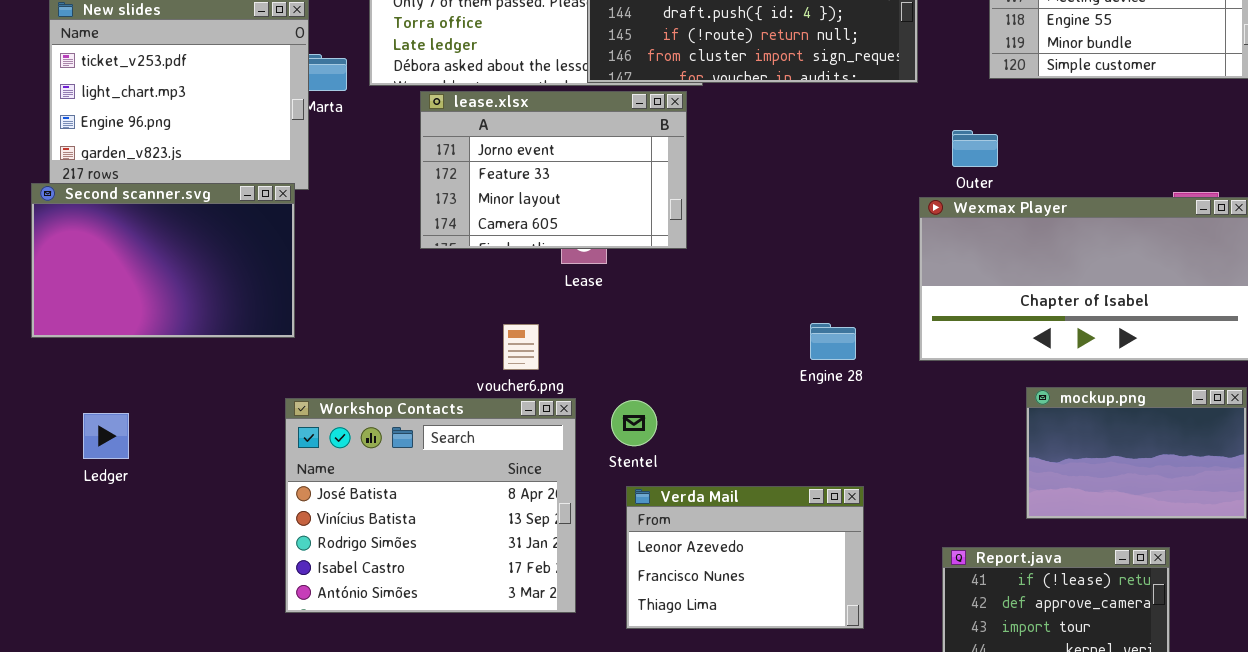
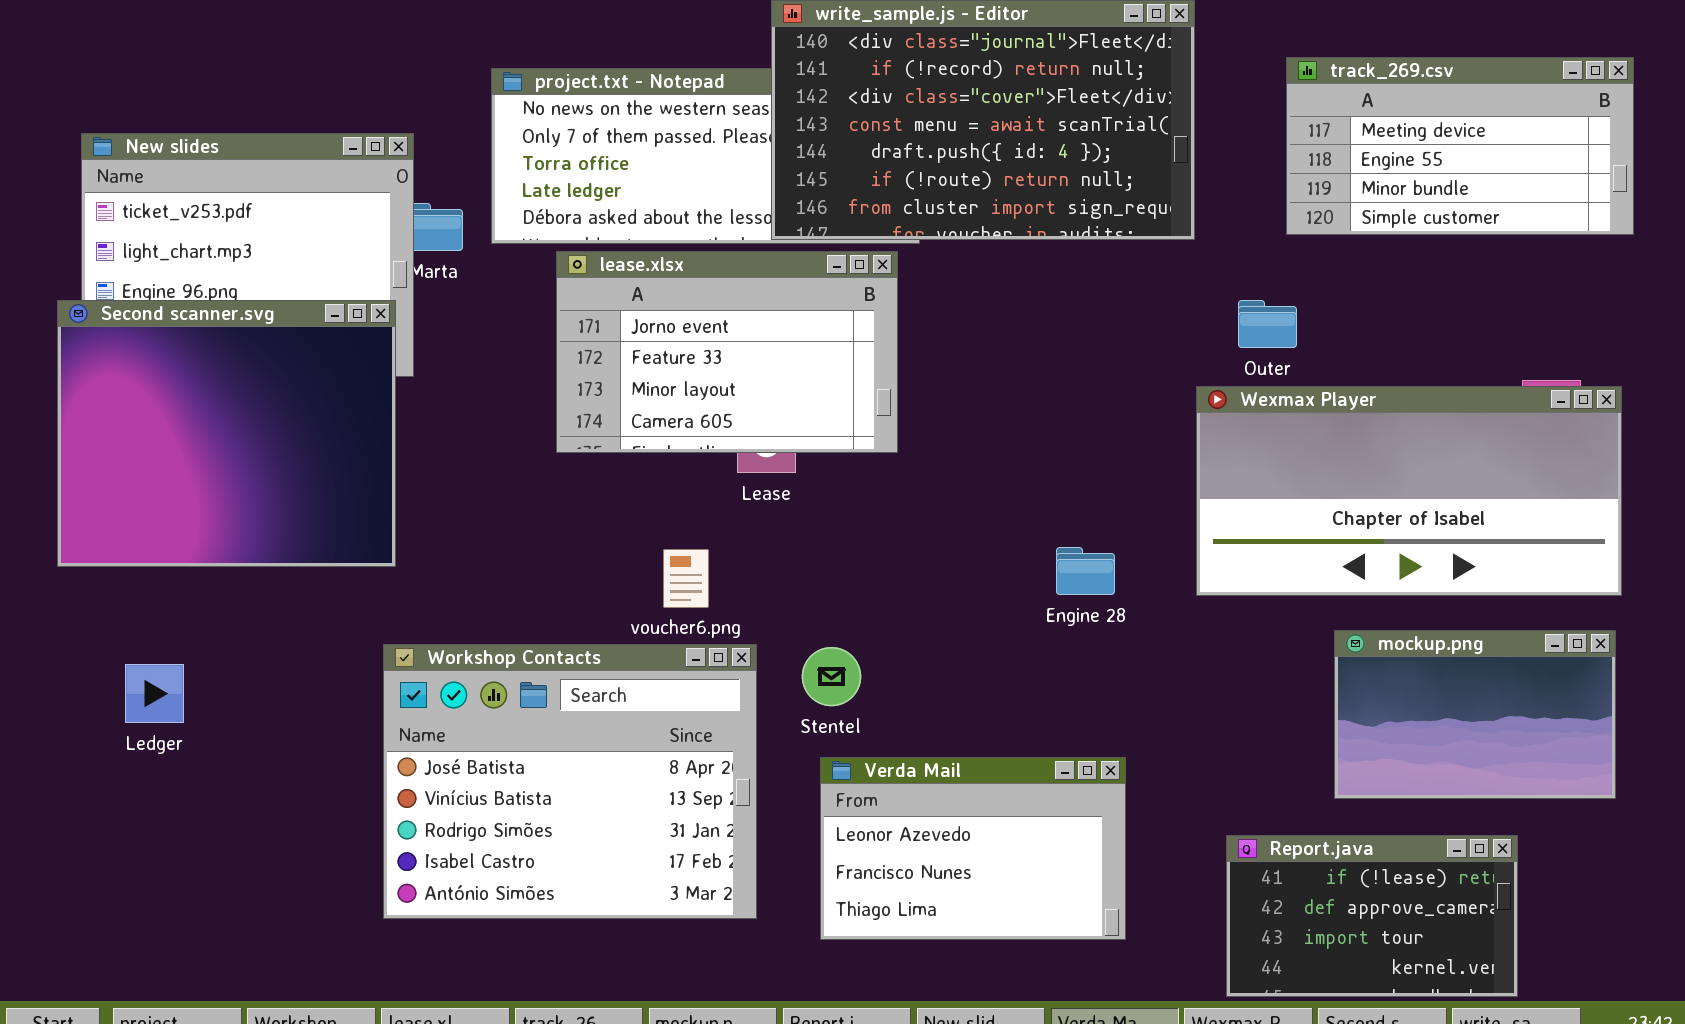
Second scanner.svg: [31,183,295,338] -> [57,300,396,567], resized

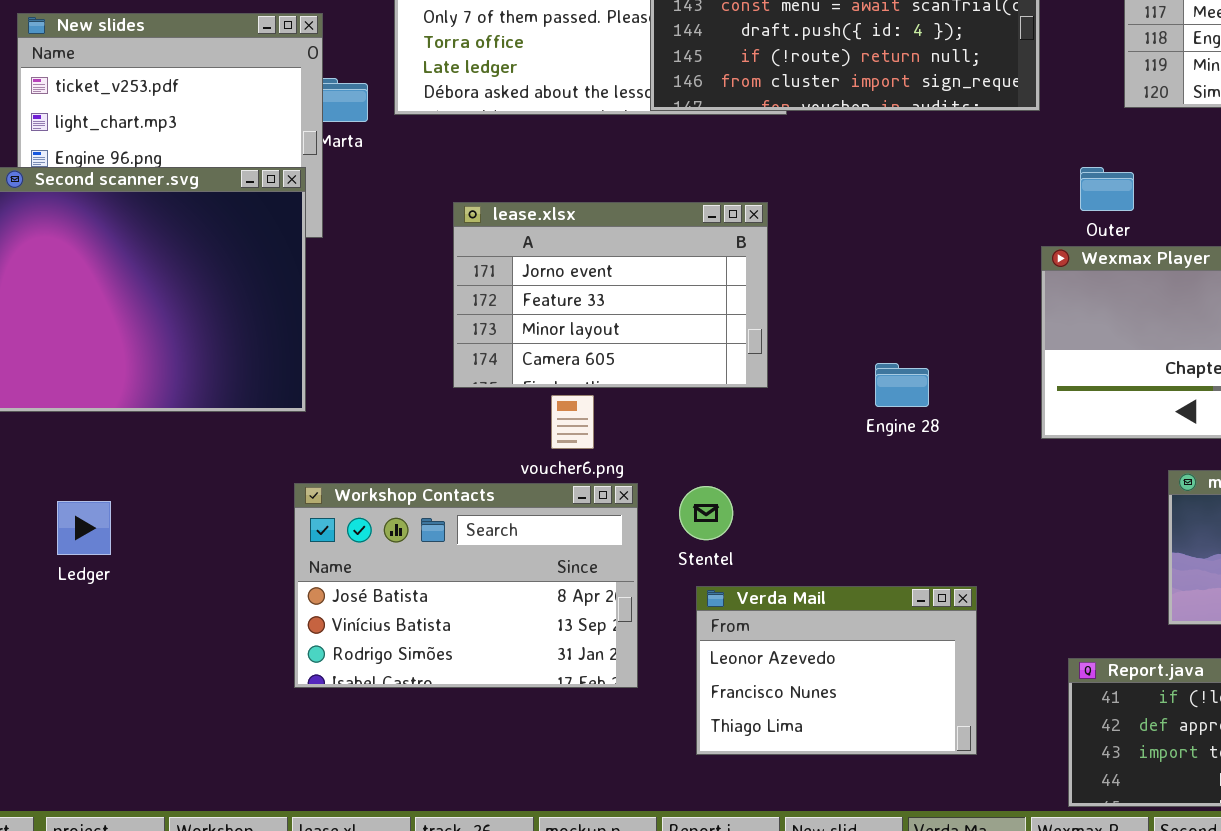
lease.xlsx: [556,251,898,453] -> [453,202,768,388], moved
Engine 28: [1056,547,1115,595] -> [875,363,929,407], moved
Workshop Contacts: [383,644,757,919] -> [294,483,638,688], resized

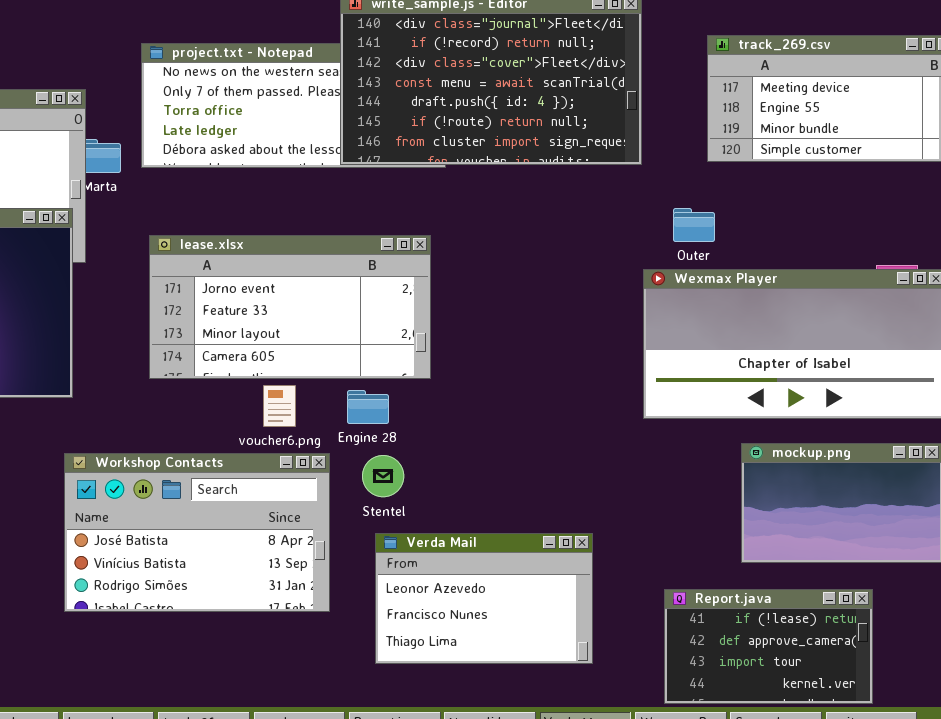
lease.xlsx: [453,202,768,388] -> [149,235,431,379], resized
Engine 28: [875,363,929,407] -> [347,390,389,424], moved

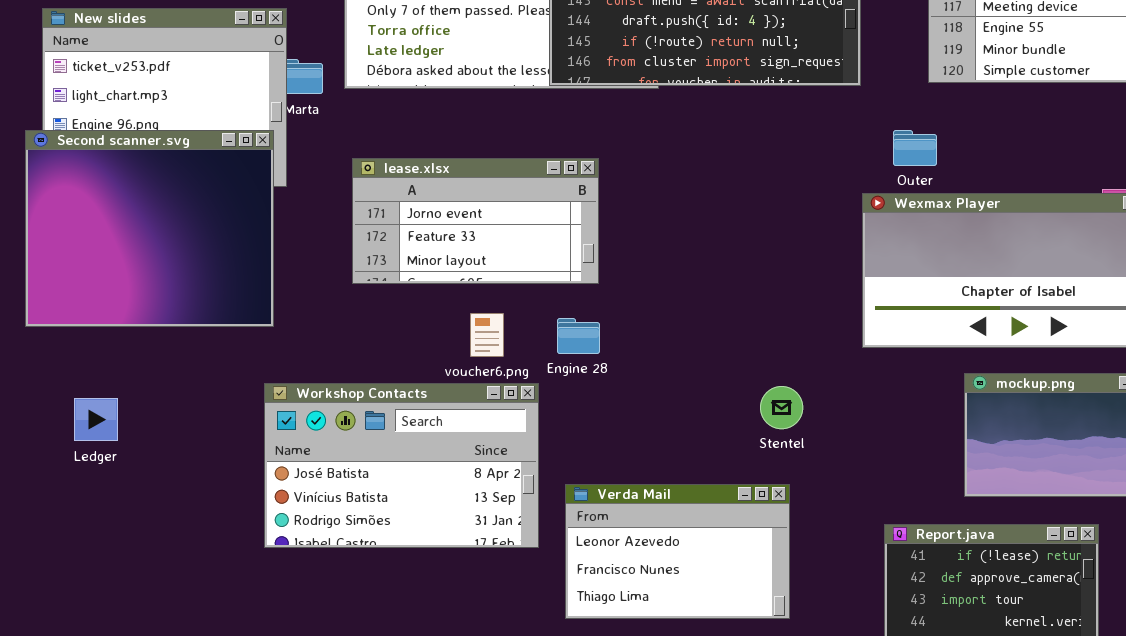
lease.xlsx: [149,235,431,379] -> [352,158,599,284], resized
Stentel: [362,455,404,497] -> [760,386,803,429], moved
Verda Mail: [375,533,593,664] -> [565,484,790,619], moved

